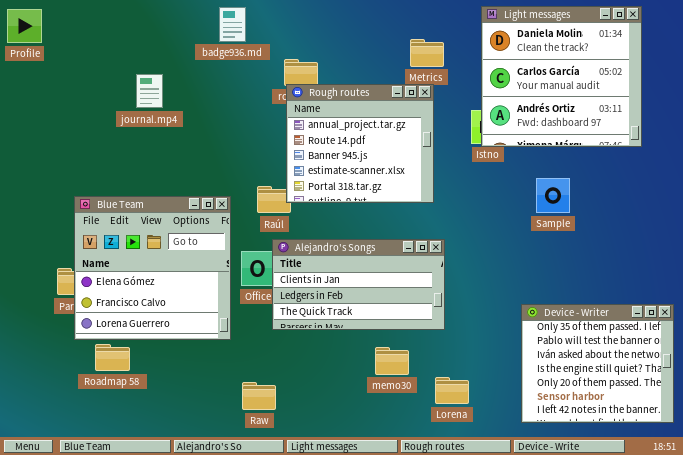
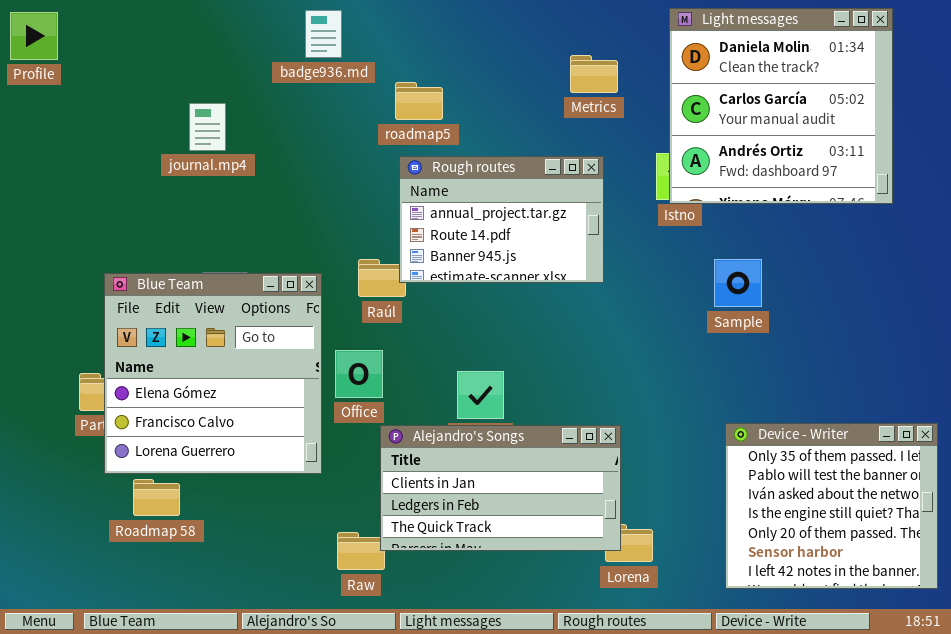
Rough routes: [286,84,434,203] -> [399,156,604,283], resized
Sample: [536,178,570,213] -> [714,259,762,307], moved
Alejandro's Songs: [272,239,445,330] -> [380,425,621,551], moved

